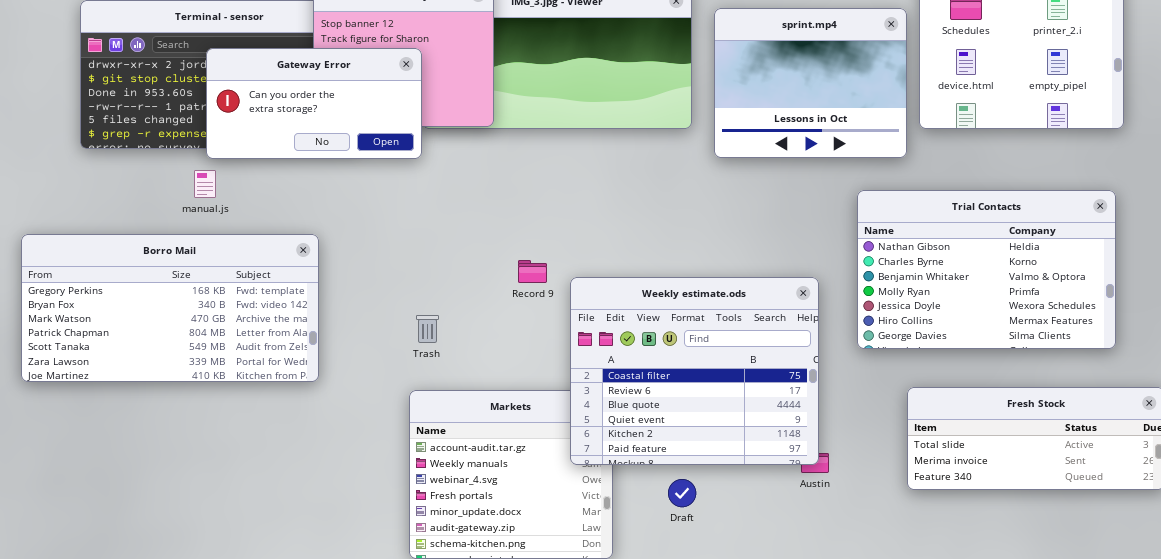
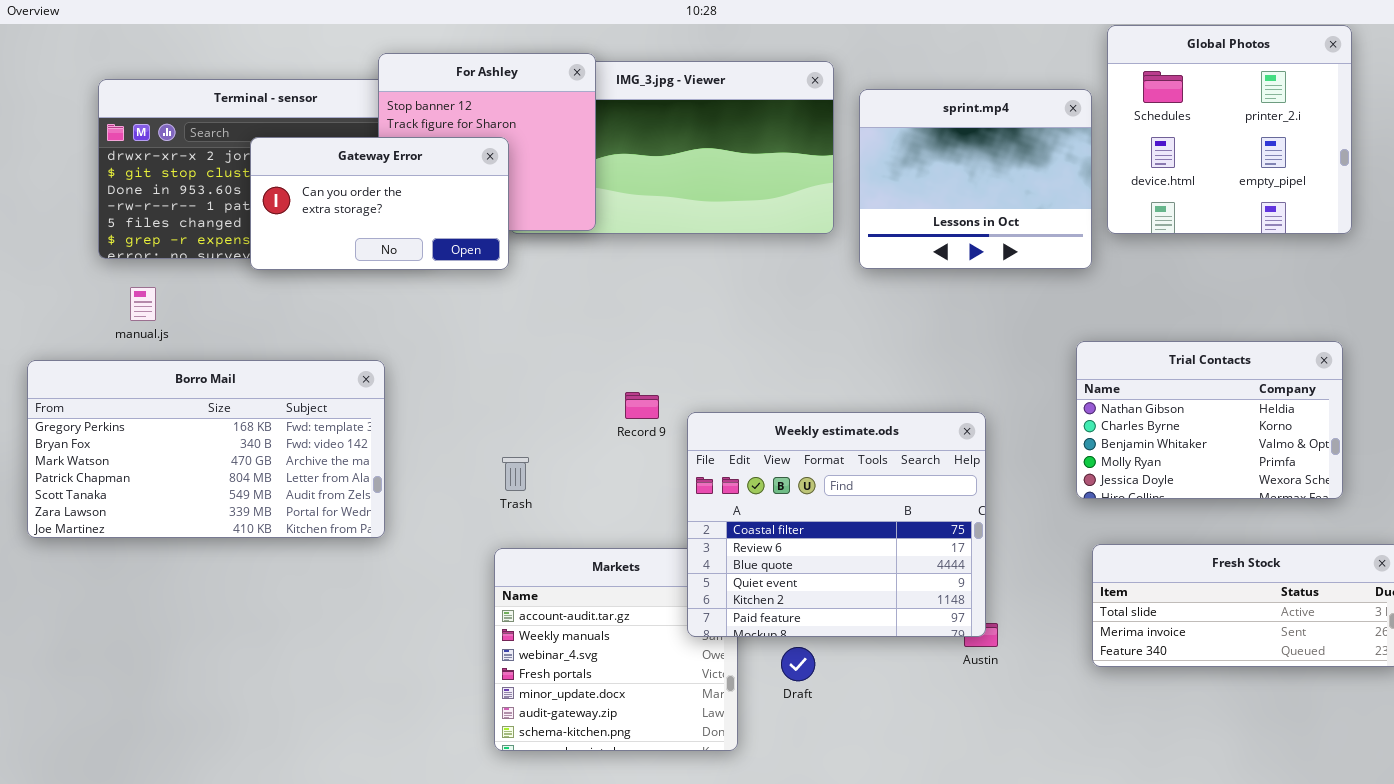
manual.js: [194,170,216,198] -> [130,287,156,321], moved
Trial Contacts: [857,190,1116,349] -> [1076,341,1343,499], resized
Draft: [668,479,696,507] -> [781,647,815,681], moved

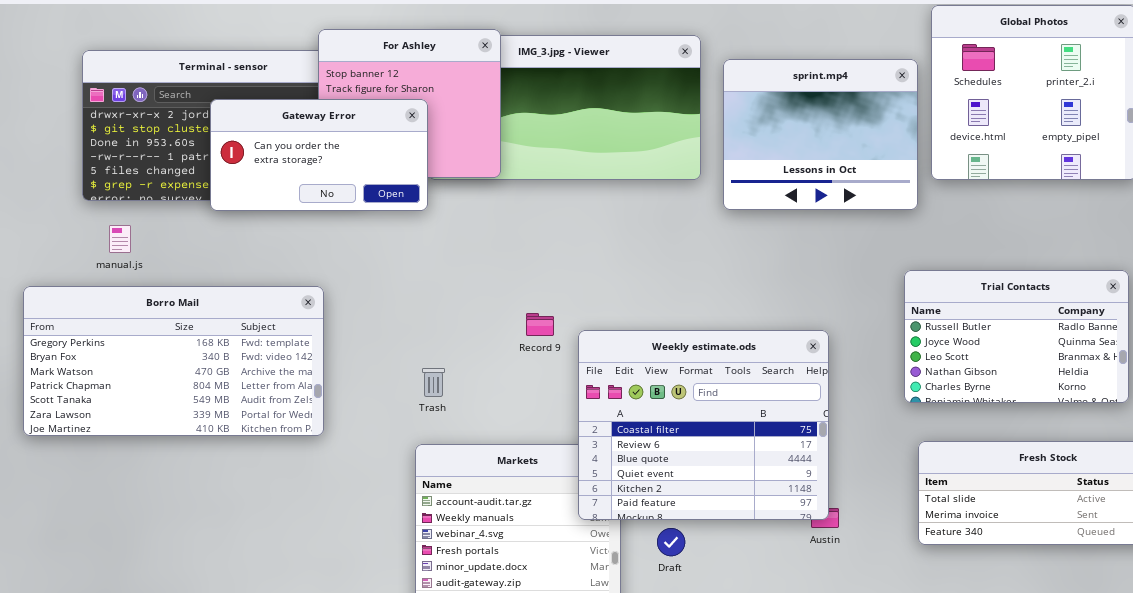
Trial Contacts: [1076,341,1343,499] -> [904,270,1129,403], scrolled up 3 rows

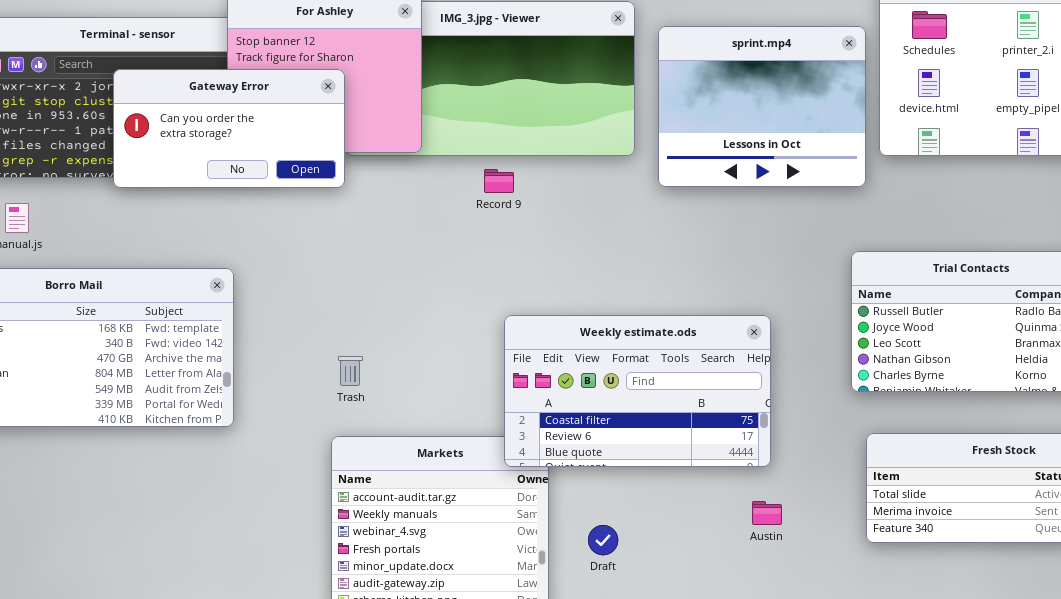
Record 9: [526,313,554,336] -> [484,169,514,193], moved
Weekly estimate.ods: [578,330,829,520] -> [504,315,771,467], resized

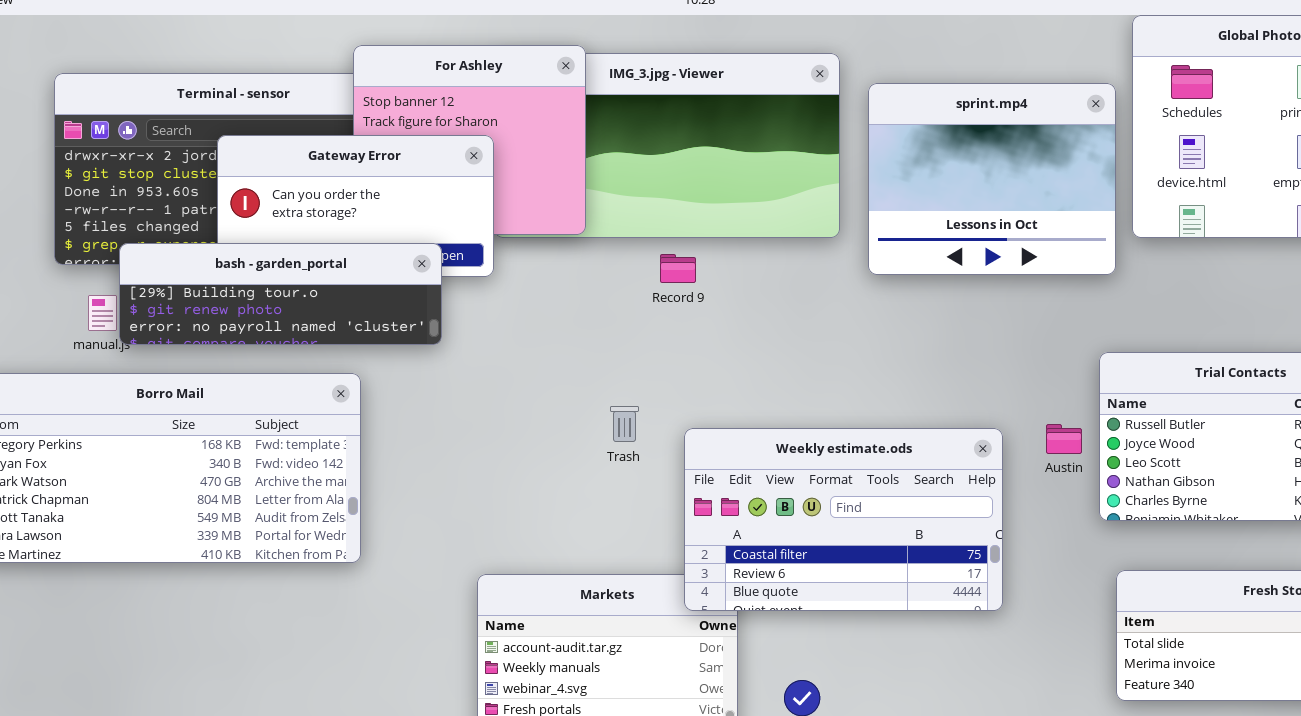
bash - garden_portal: none -> [119,243,442,345], opened
Trash: [338,356,363,386] -> [610,406,639,442], moved
Austin: [752,501,782,525] -> [1046,424,1082,454], moved

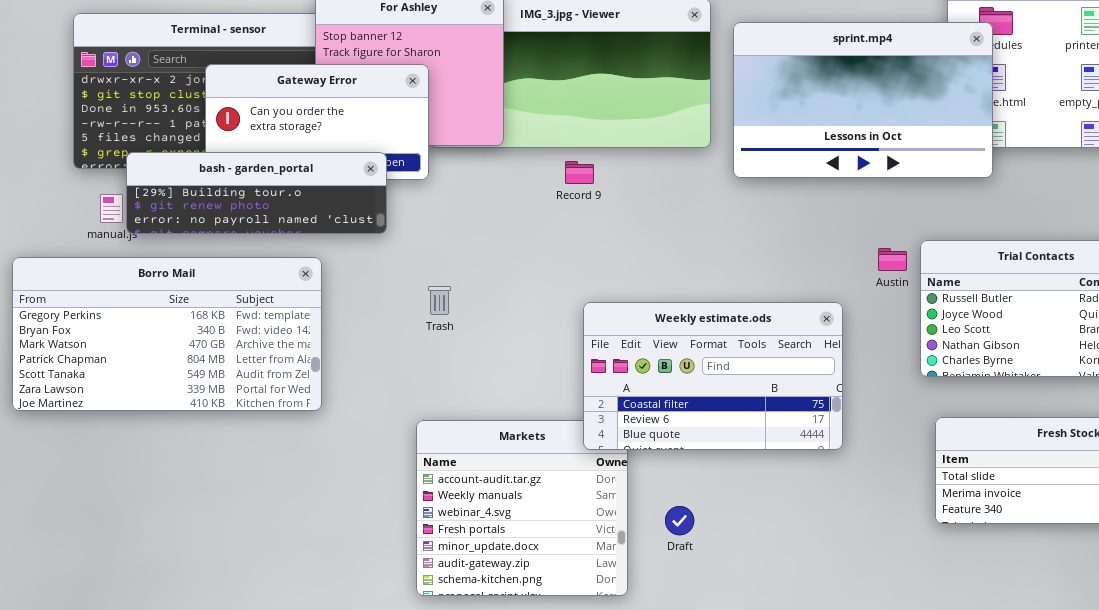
sprint.mp4: [868,83,1116,275] -> [733,22,993,178], resized
Trash: [610,406,639,442] -> [428,286,451,315], moved
Austin: [1046,424,1082,454] -> [878,248,907,271], moved

